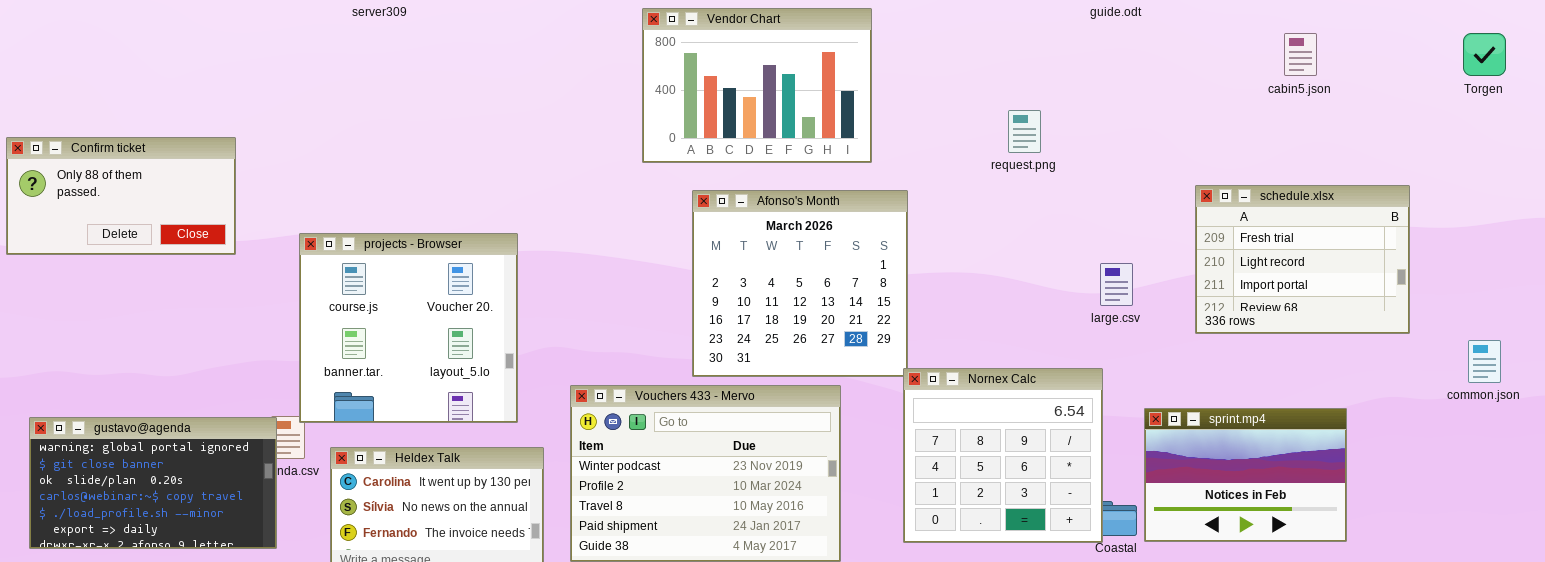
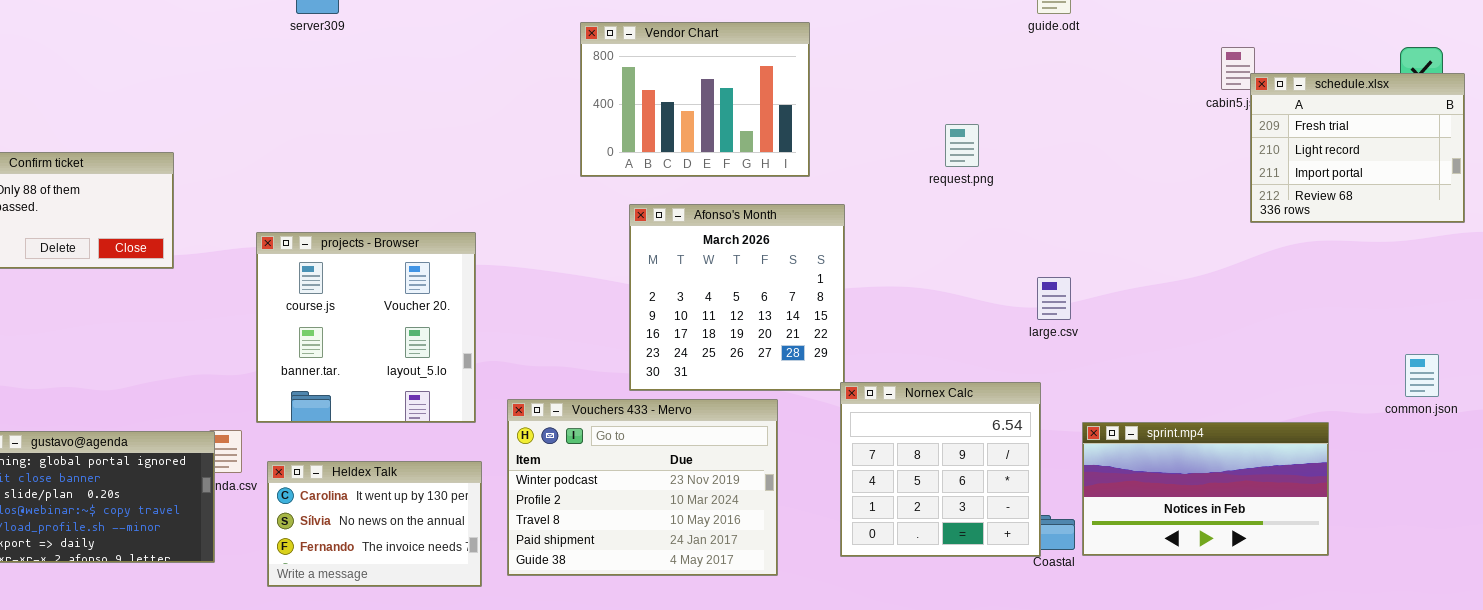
schedule.xlsx: [1195,185,1410,334] -> [1250,73,1465,223], moved
projects - Browser: [299,233,518,423] -> [256,232,476,423], moved
sprint.mp4: [1144,408,1347,542] -> [1082,422,1329,556], resized

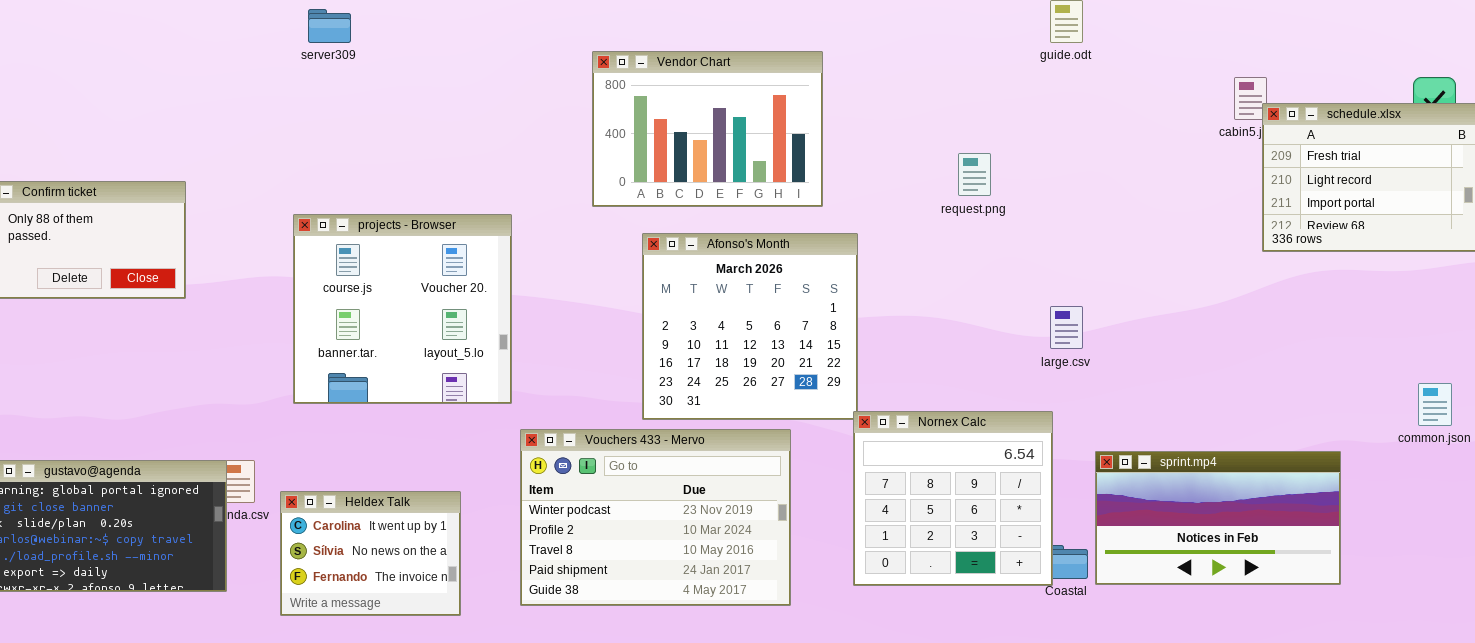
projects - Browser: [256,232,476,423] -> [293,214,512,404], moved
Heldex Talk: [267,461,482,587] -> [280,491,461,616], resized

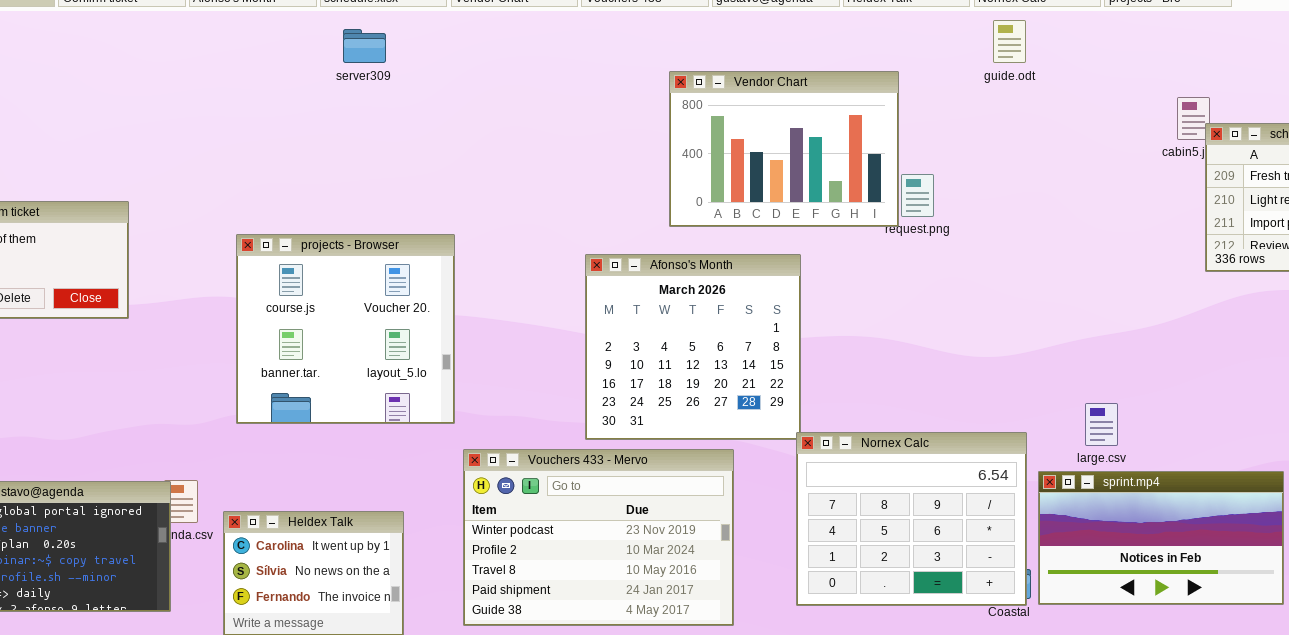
server309: [308,9,351,43] -> [343,29,386,63], moved
Vendor Chart: [592,51,823,207] -> [669,71,899,227], moved
large.csv: [1050,306,1083,349] -> [1085,403,1118,446], moved
Nornex Calc: [853,411,1053,586] -> [796,432,1027,606], resized

